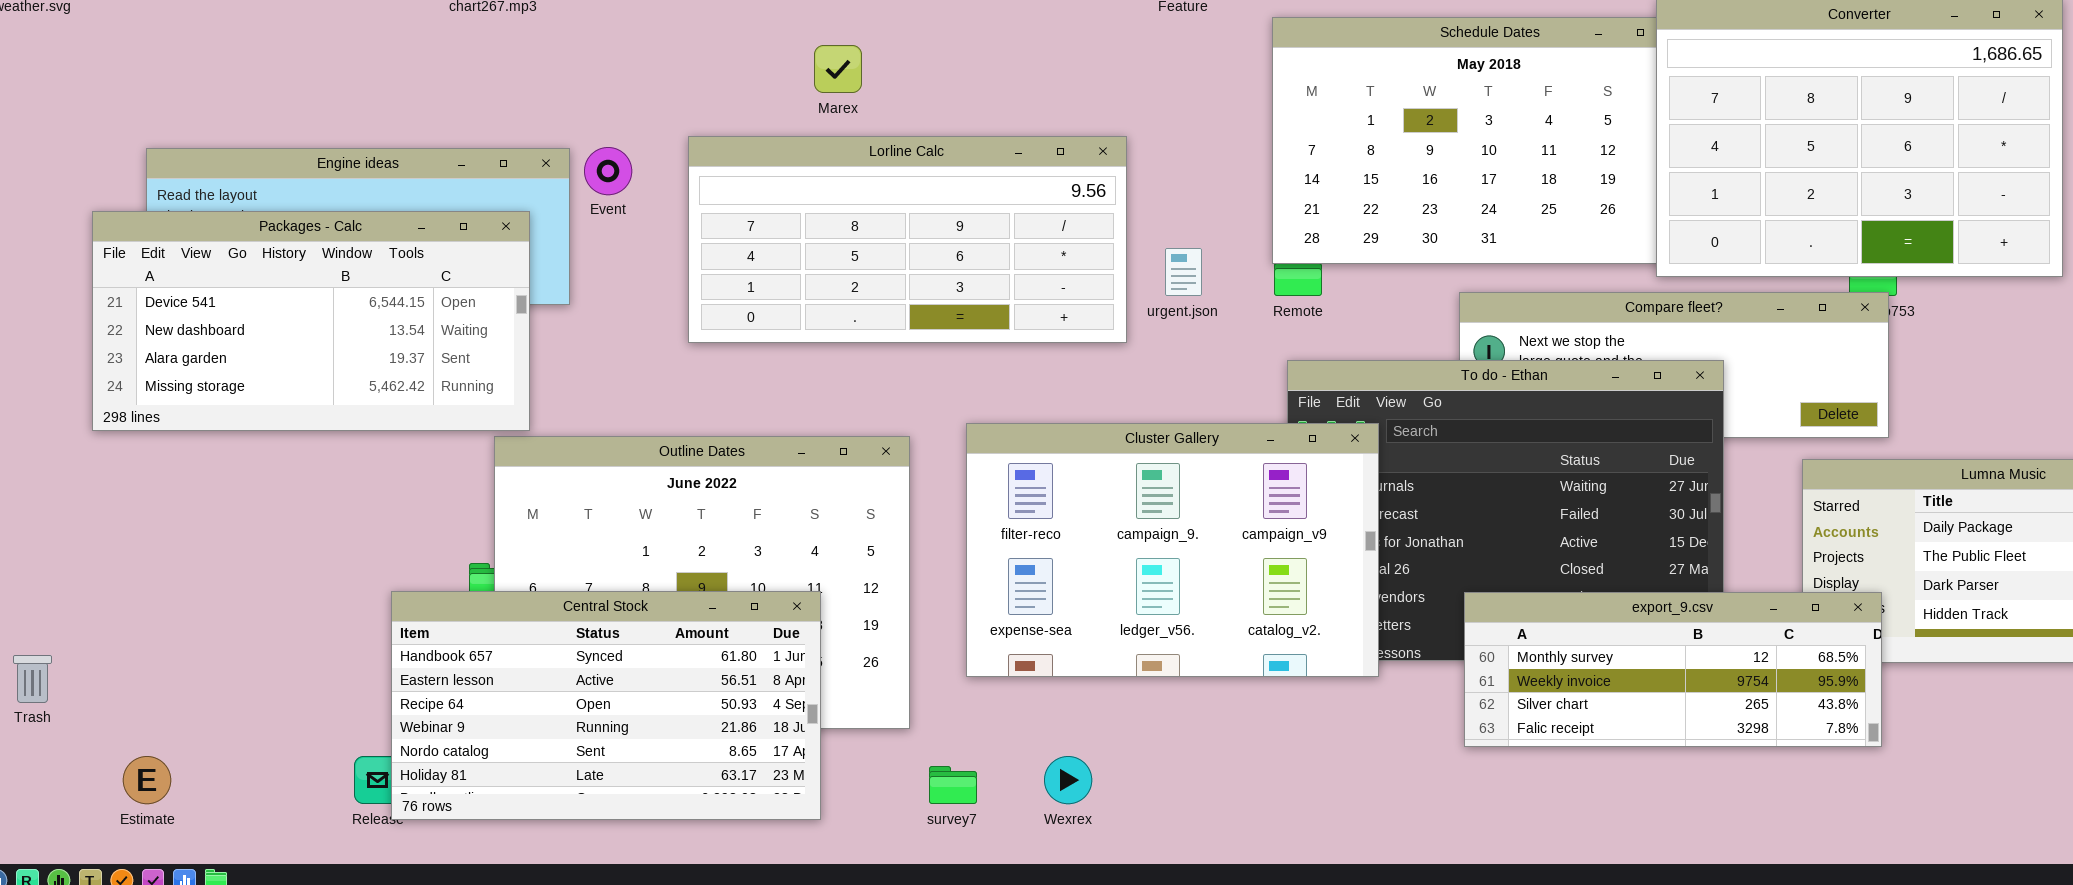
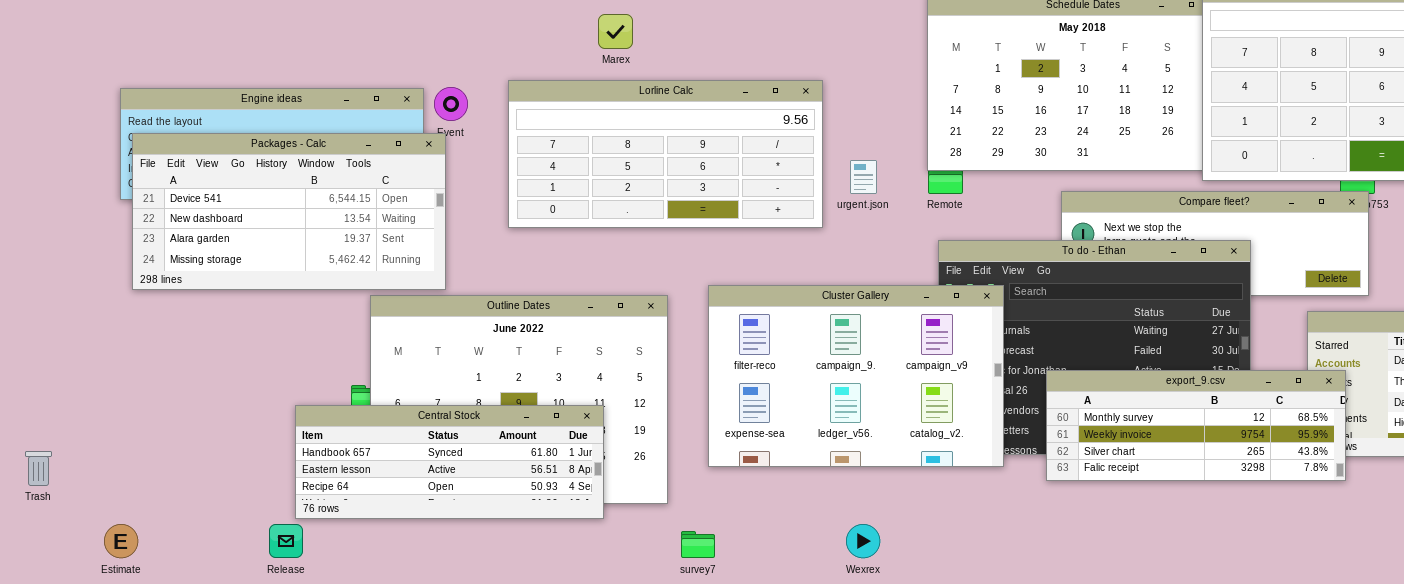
Packages - Calc: [92,211,530,431] -> [132,133,446,290], moved
Central Stock: [391,591,821,820] -> [295,405,604,519], resized
export_9.csv: [1464,592,1882,747] -> [1046,370,1346,481], moved
Wexrex: [1044,756,1092,804] -> [846,524,880,558], moved

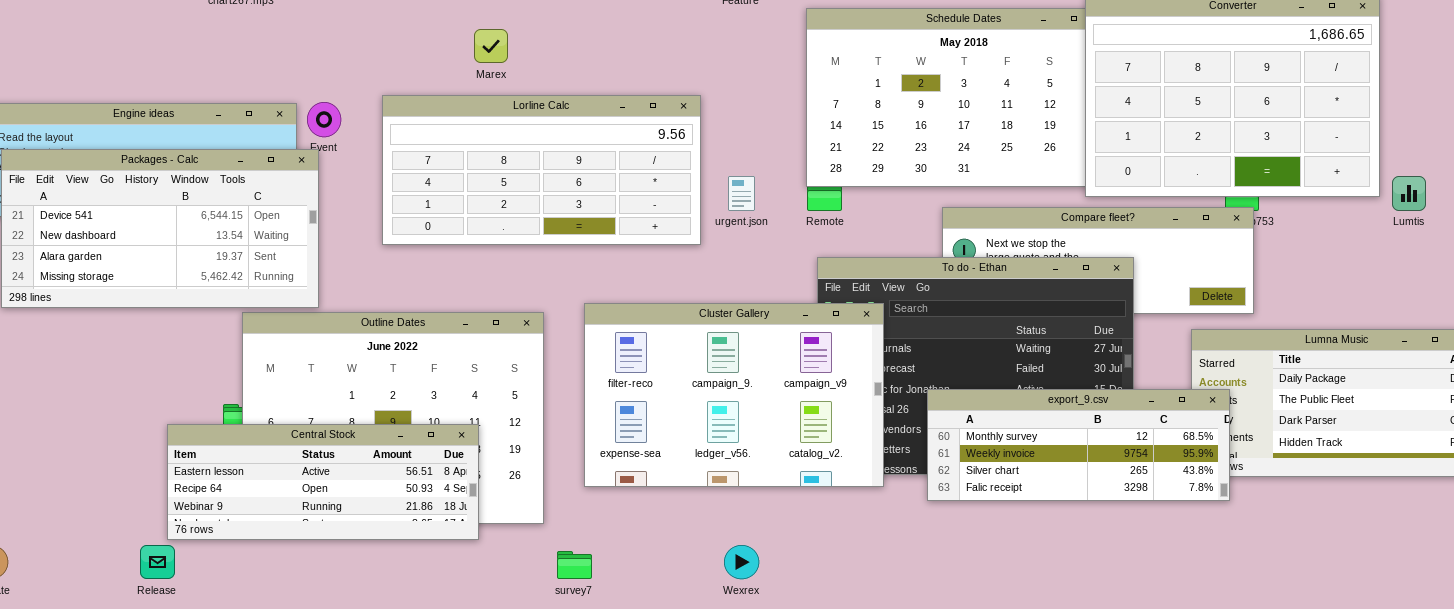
Central Stock: [295,405,604,519] -> [167,424,479,540], scrolled down 1 row

